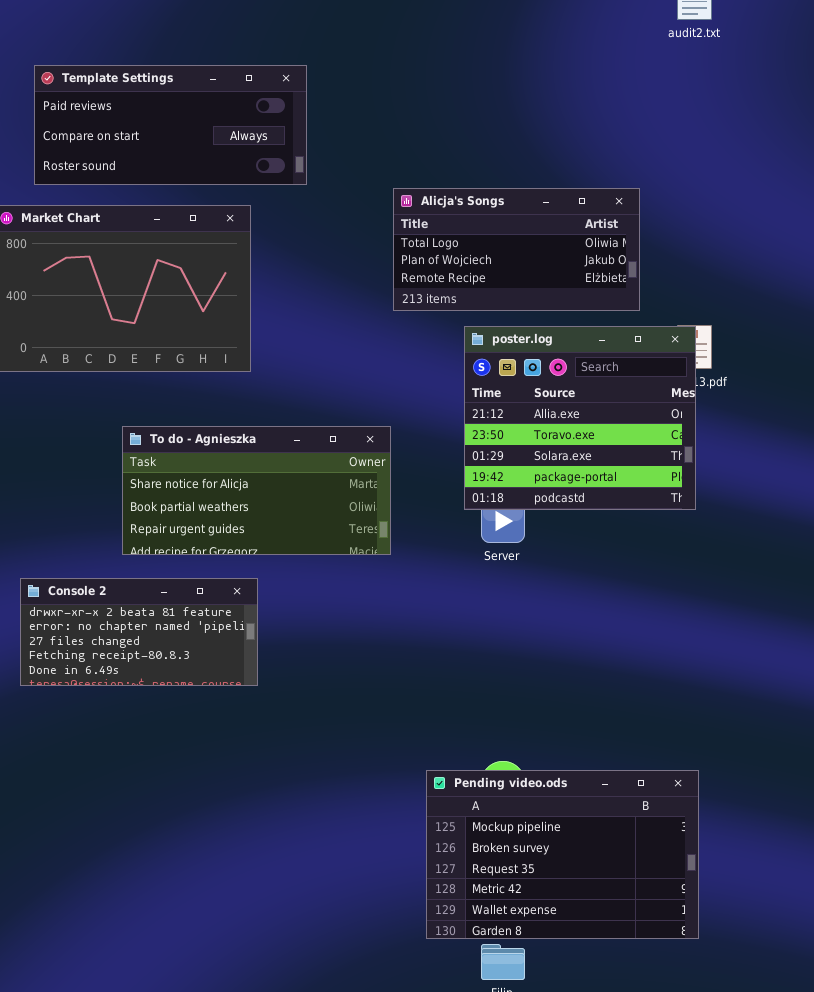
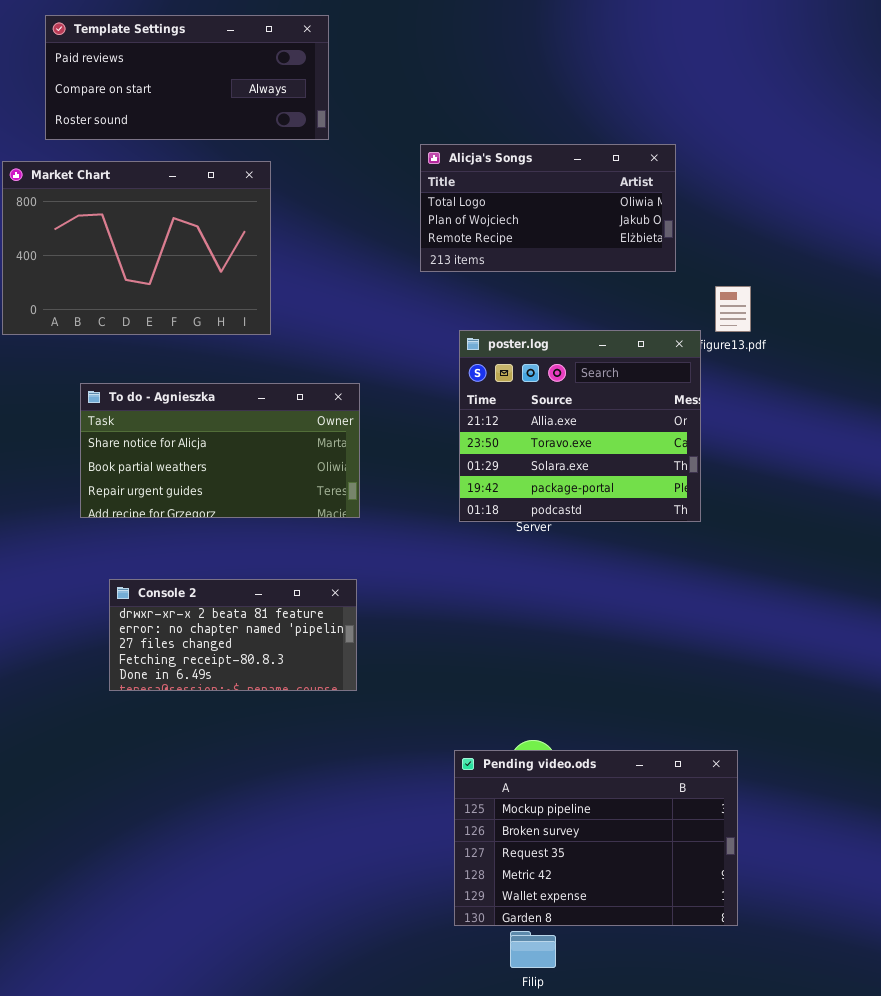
poster.log: [464,326,696,510] -> [459,330,701,522], moved
To do - Agnieszka: [122,426,391,555] -> [80,383,360,518], moved
Console 2: [20,578,258,686] -> [109,579,357,691], moved

